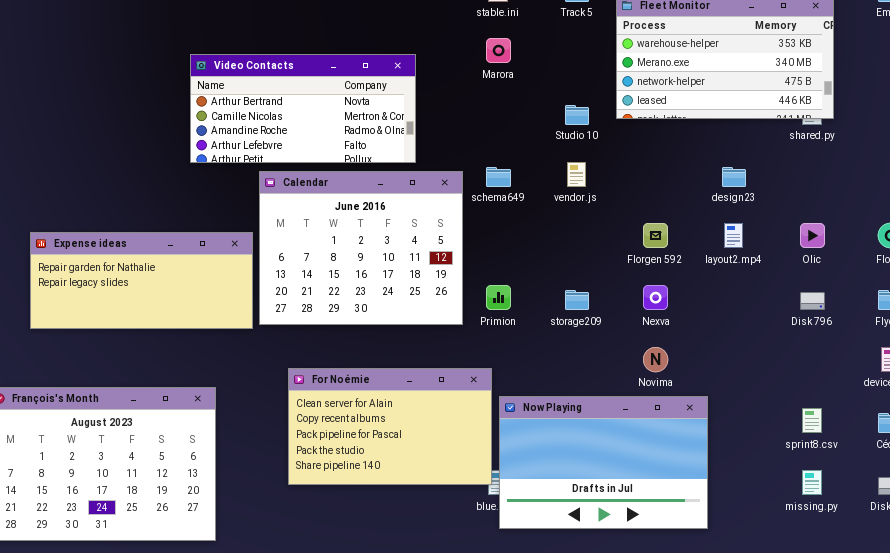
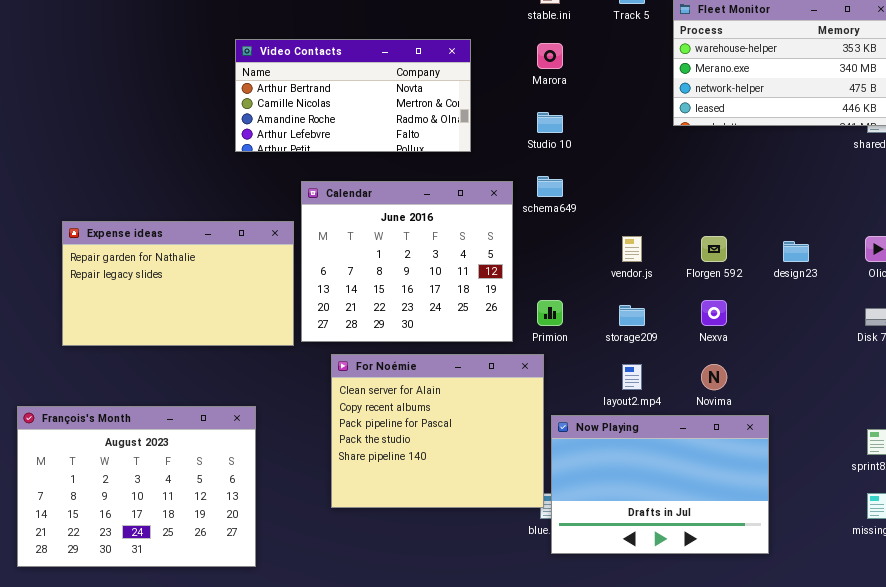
Video Contacts: [190,54,416,163] -> [235,39,471,152], moved
Studio 10: [565,105,589,125] -> [537,112,563,133], moved
vendor.js: [567,162,586,187] -> [622,236,642,262], moved
design23: [722,167,746,187] -> [783,241,809,262], moved
layout2.mp4: [724,223,743,248] -> [622,364,642,390], moved
Expense ideas: [30,232,253,329] -> [62,221,294,346], resized
For Noémie: [288,368,492,485] -> [331,354,544,508], resized

